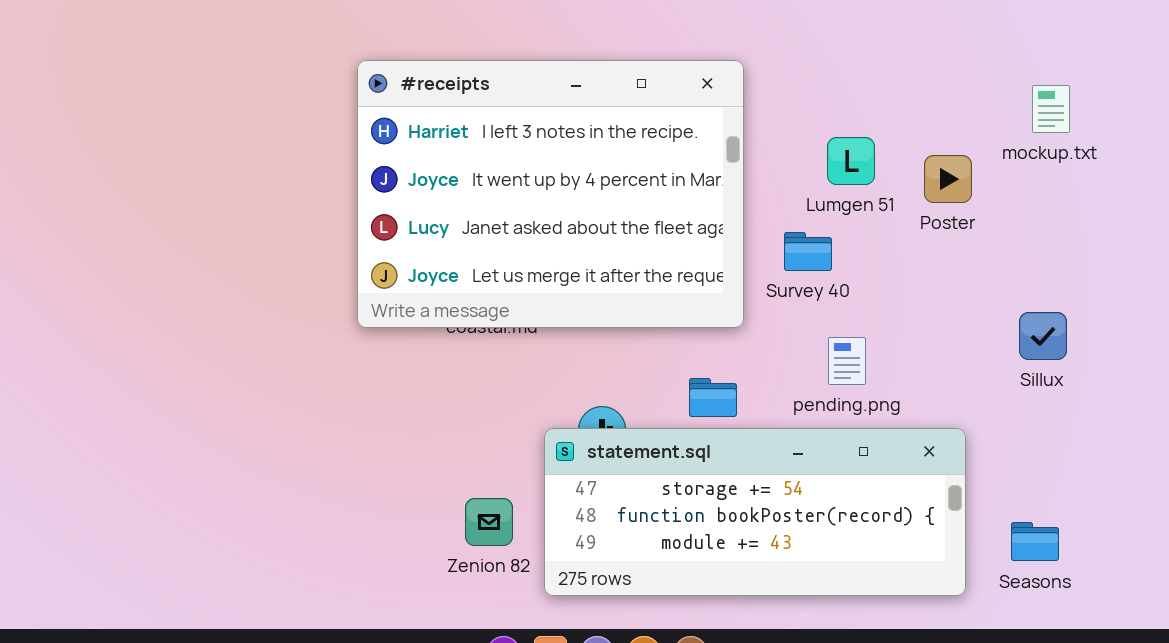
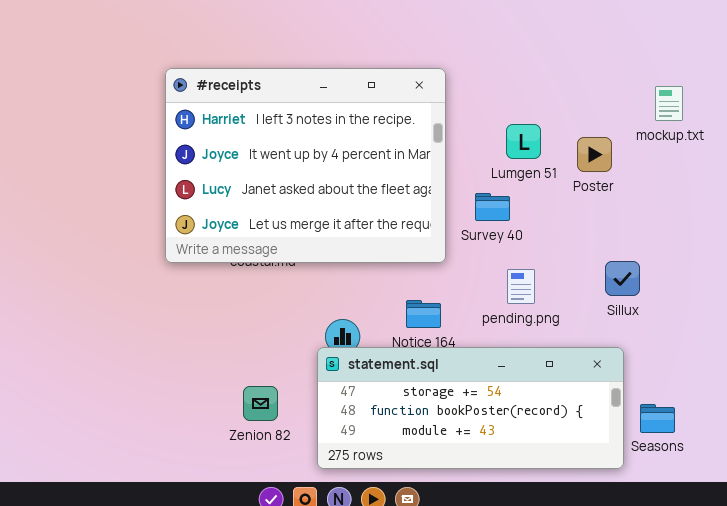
Sillux: [1019,312,1067,360] -> [605,261,640,296], moved
statement.sql: [544,428,966,596] -> [317,347,624,469], moved

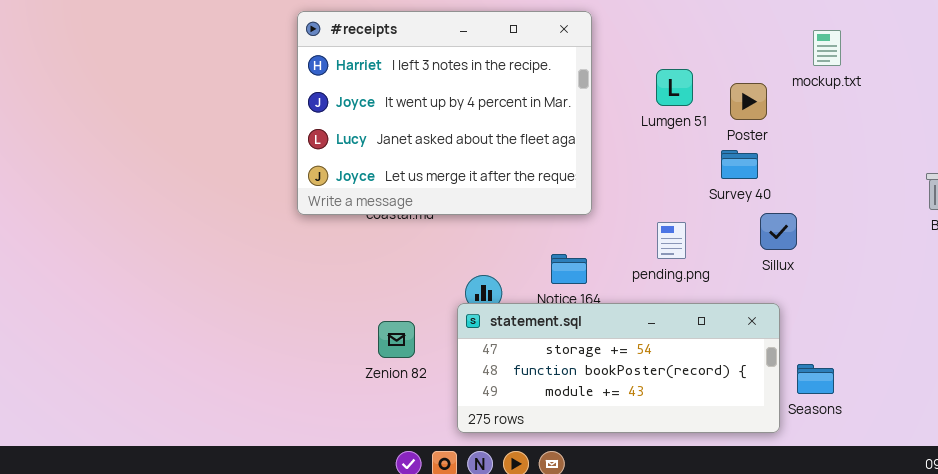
Survey 40: [475,193,510,221] -> [721,150,758,179], moved
Zenion 82: [243,386,278,421] -> [378,321,415,358], moved

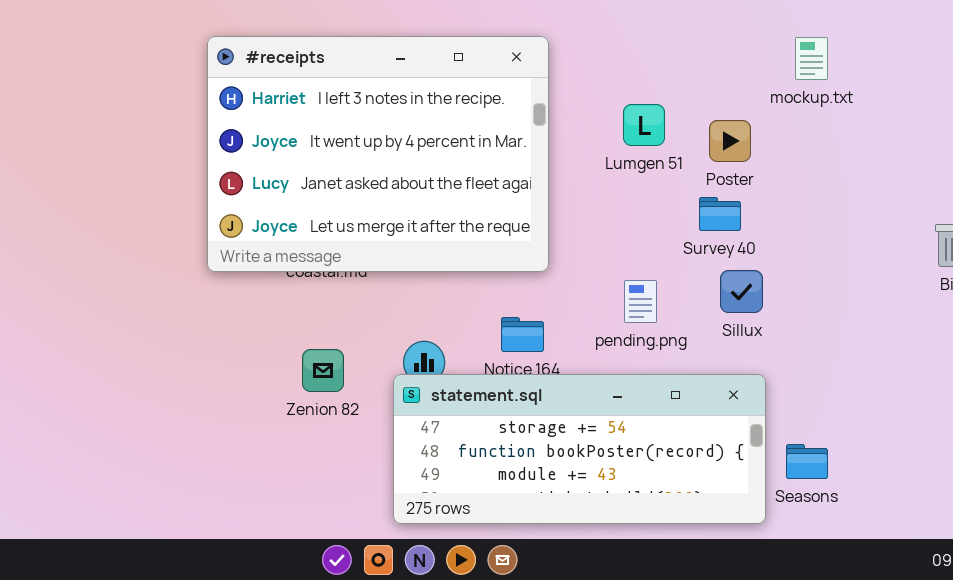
mockup.txt: [813,30,841,66] -> [795,37,828,80], moved
Sillux: [760,213,797,250] -> [720,270,763,313], moved
Zenion 82: [378,321,415,358] -> [302,349,344,392], moved

